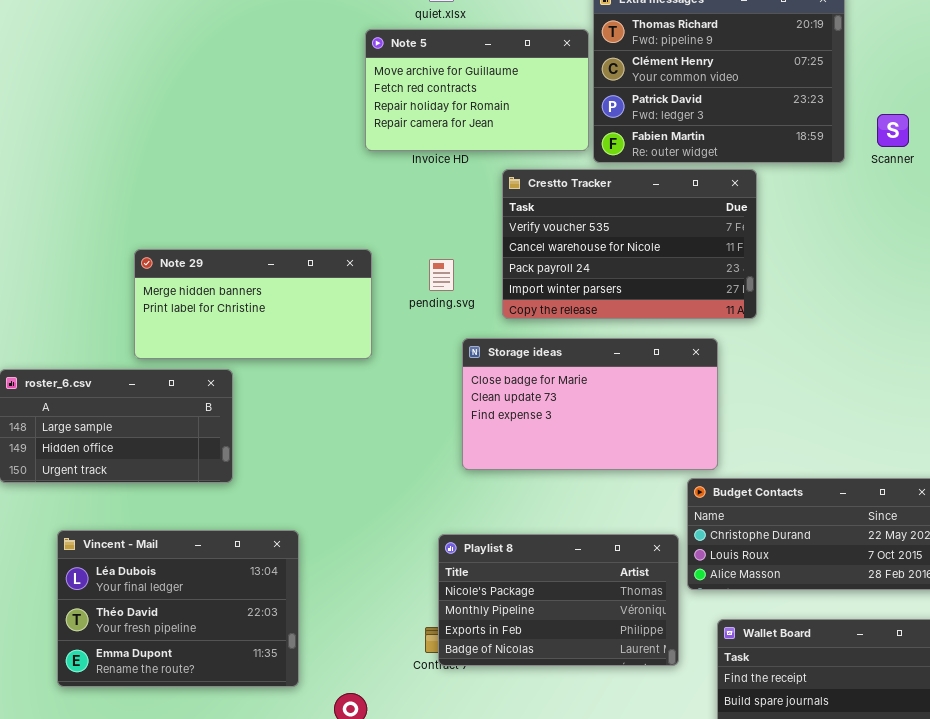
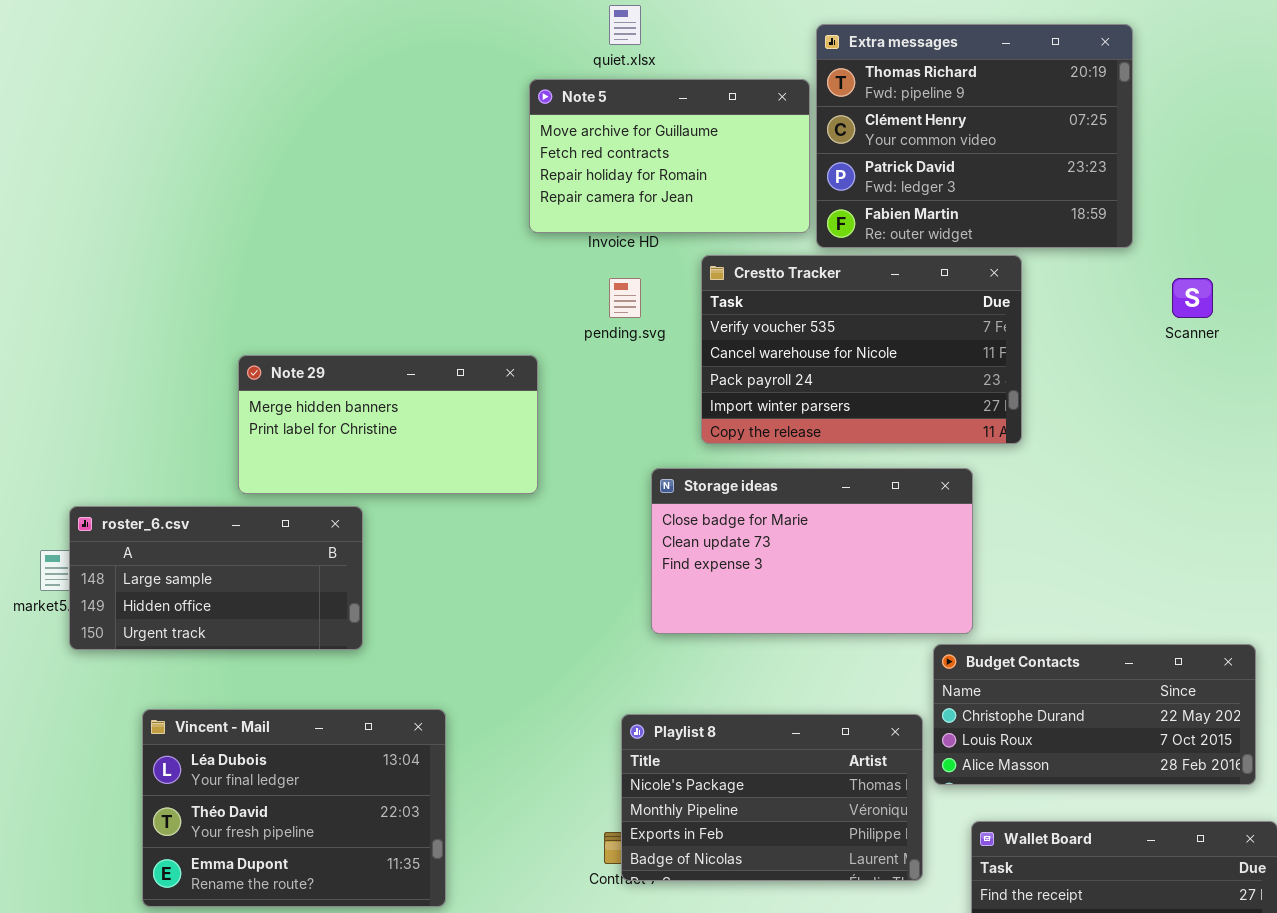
Scanner: [877,114,909,147] -> [1172,278,1213,318], moved
pending.svg: [429,259,454,291] -> [609,278,641,318], moved

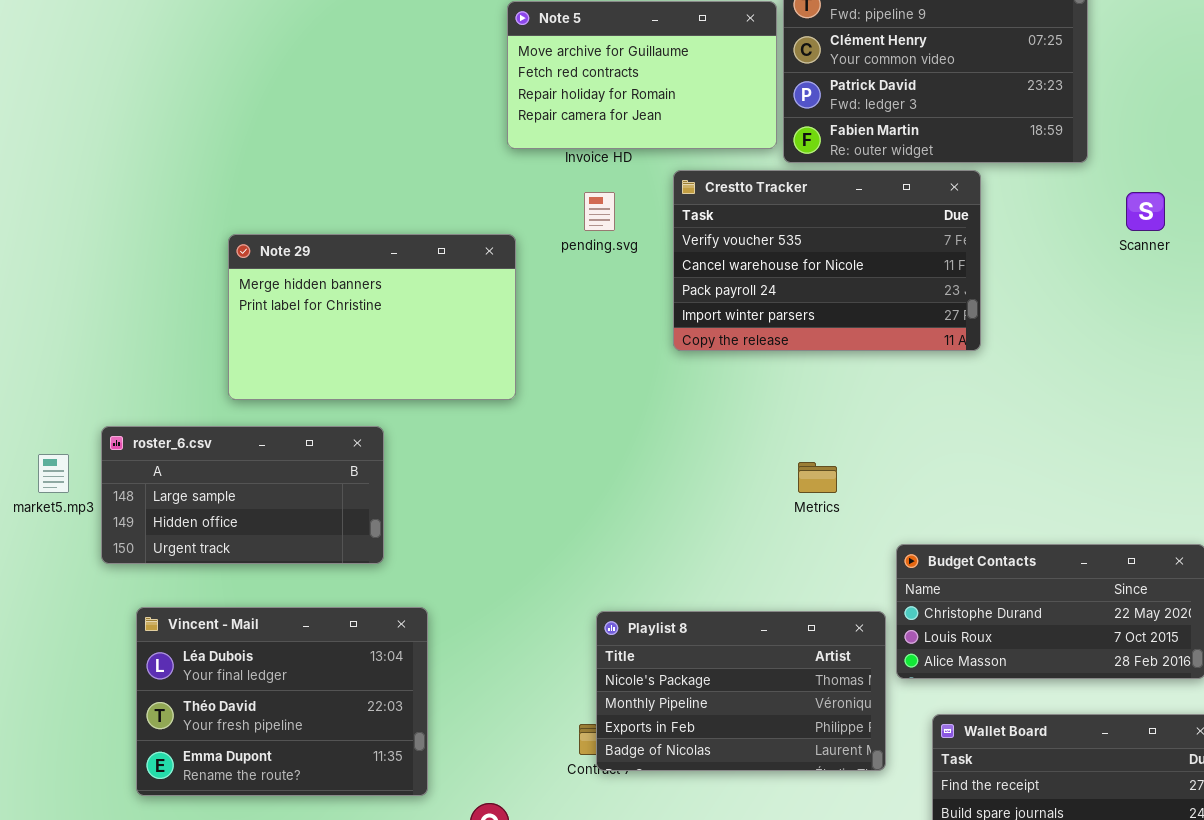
Note 29: [238,355,538,494] -> [228,234,516,400], resized
Storage ideas: [651,468,973,634] -> none, closed
roster_6.csv: [69,506,363,650] -> [101,426,384,564], moved

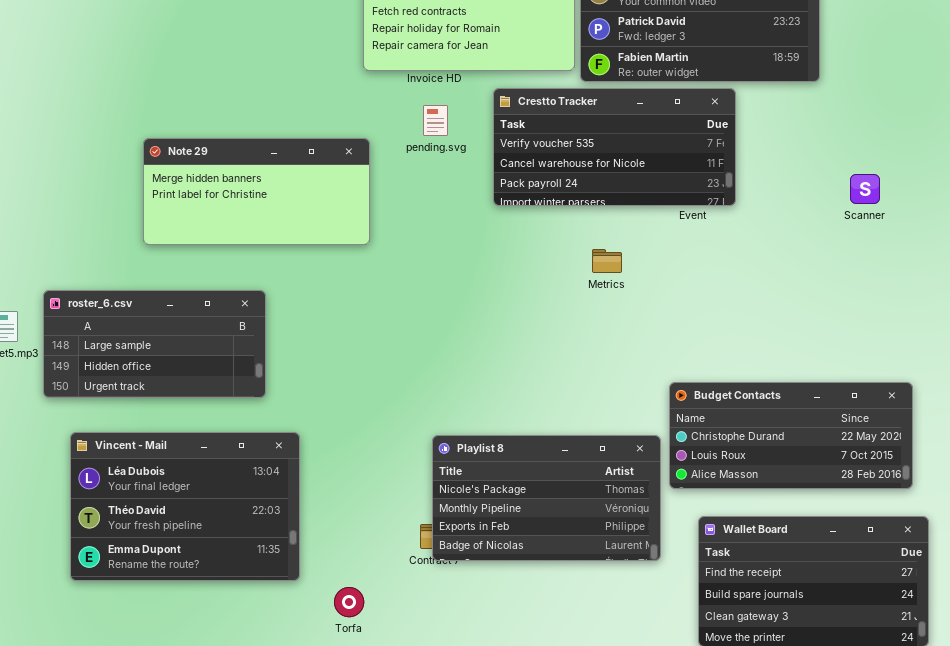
Crestto Tracker: [673,170,981,351] -> [493,88,736,206], resized
Scanner: [1126,192,1165,231] -> [850,174,880,204], moved
Note 29: [228,234,516,400] -> [143,138,370,245], resized
Metrics: [798,462,837,493] -> [592,249,622,273], moved

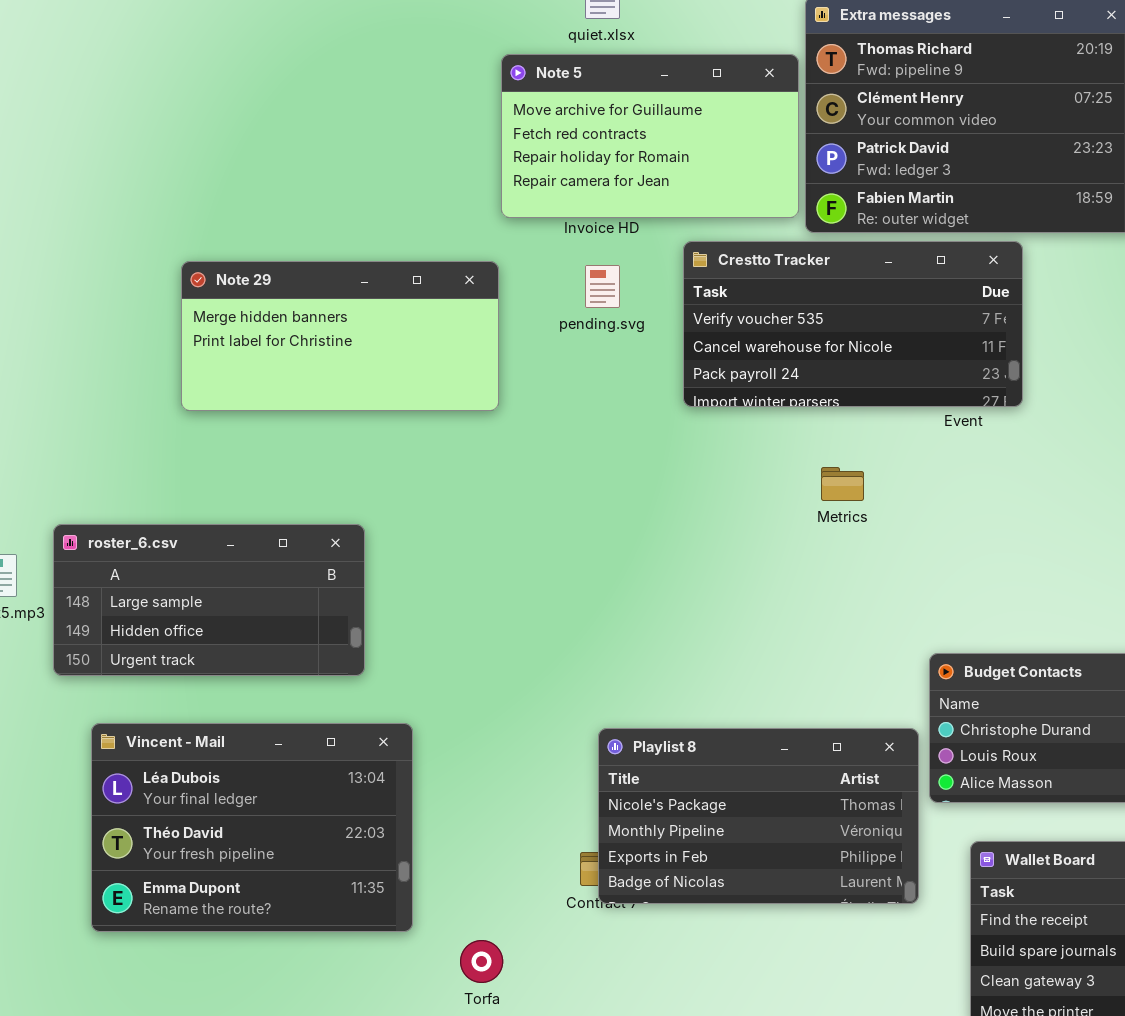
Note 29: [143,138,370,245] -> [181,261,499,411], moved

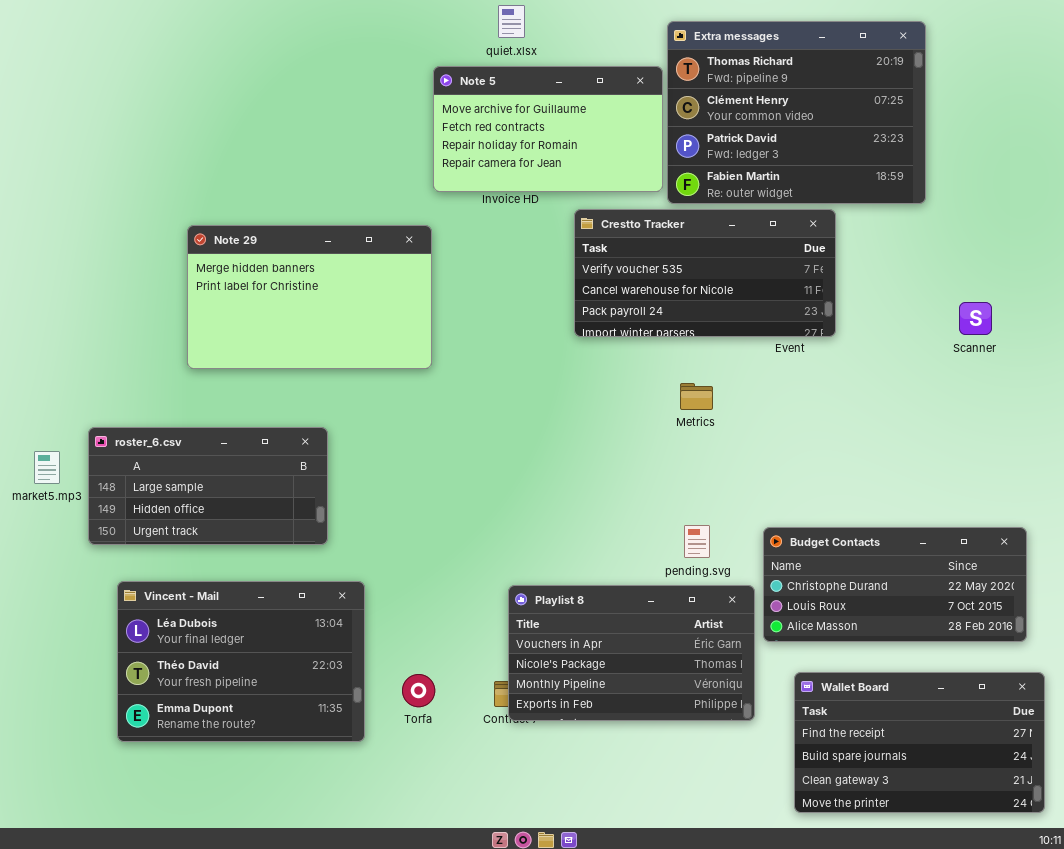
Note 29: [181,261,499,411] -> [187,225,432,369], resized
pending.svg: [585,265,620,308] -> [684,525,710,558], moved
Playlist 8: [598,728,919,904] -> [508,585,755,721], scrolled up 1 row
Torfa: [460,940,503,983] -> [402,674,435,707], moved

